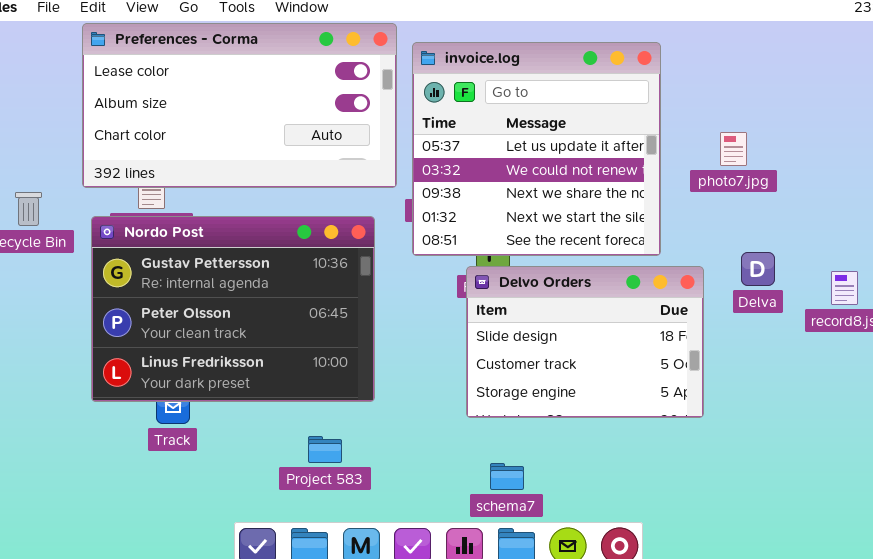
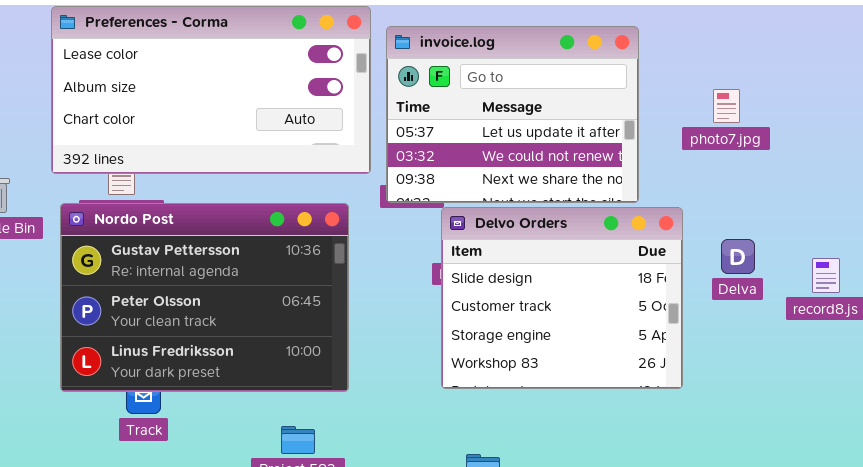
invoice.log: [412,42,661,256] -> [386,26,639,203], resized
photo7.jpg: [720,132,747,166] -> [713,89,740,123], moved
Delvo Orders: [466,266,704,418] -> [441,207,683,389], moved, resized

